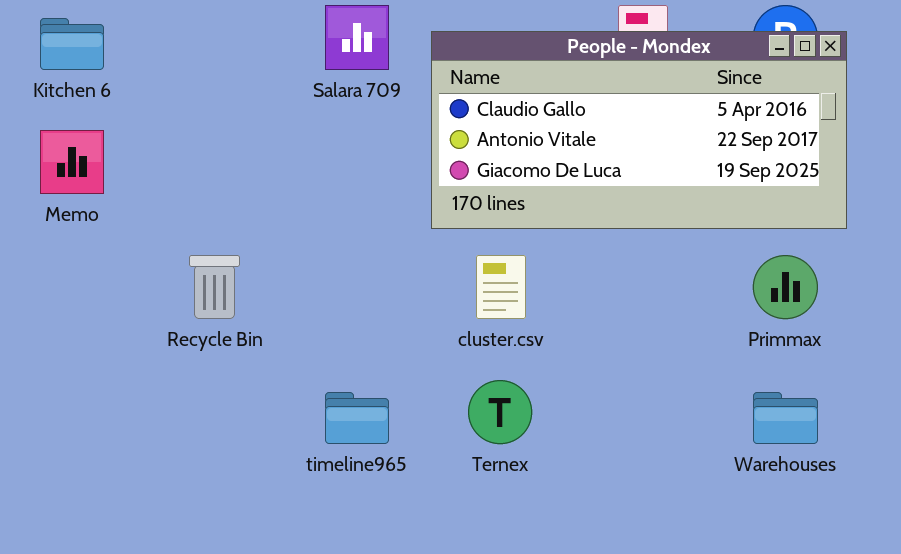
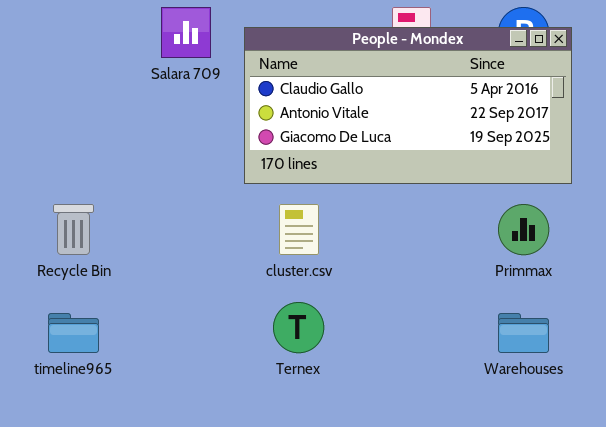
timeline965: [325,392,389,444] -> [48,313,99,353], moved

